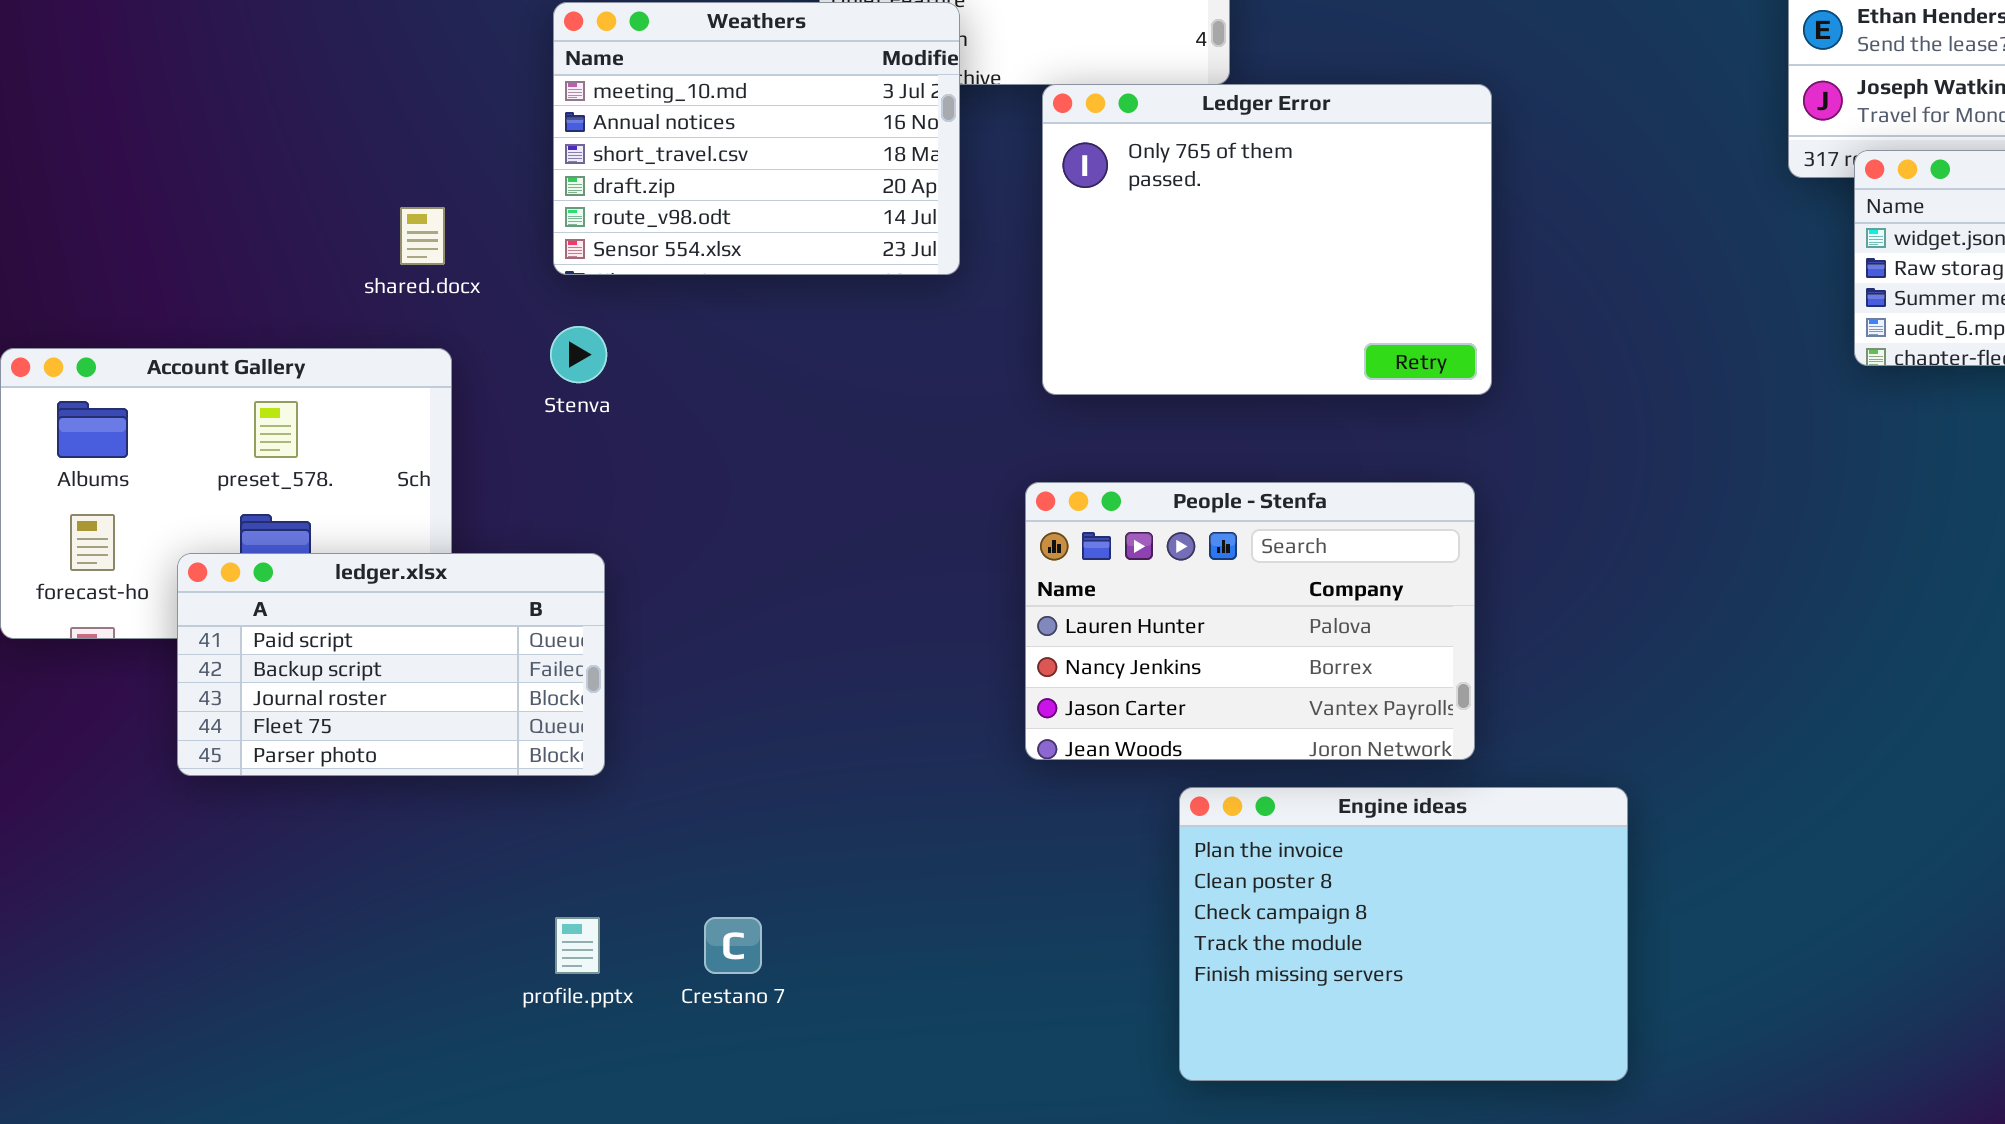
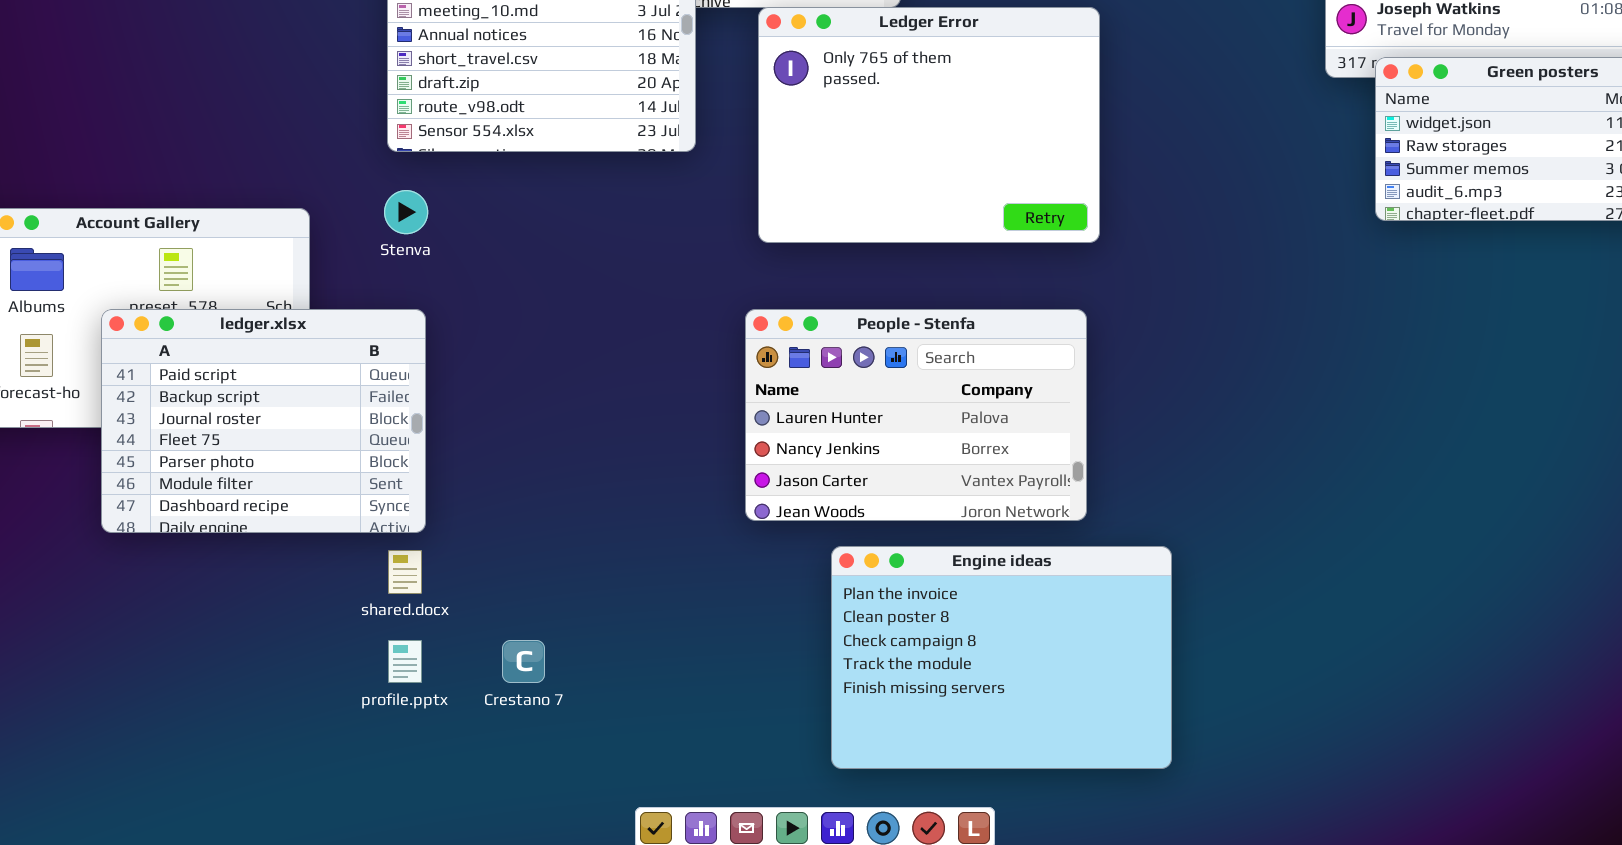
shared.docx: [400,207,445,265] -> [388,550,422,594], moved
ledger.xlsx: [177,553,605,776] -> [101,309,426,533], resized
Engine ideas: [1179,787,1628,1081] -> [831,546,1172,769], moved

